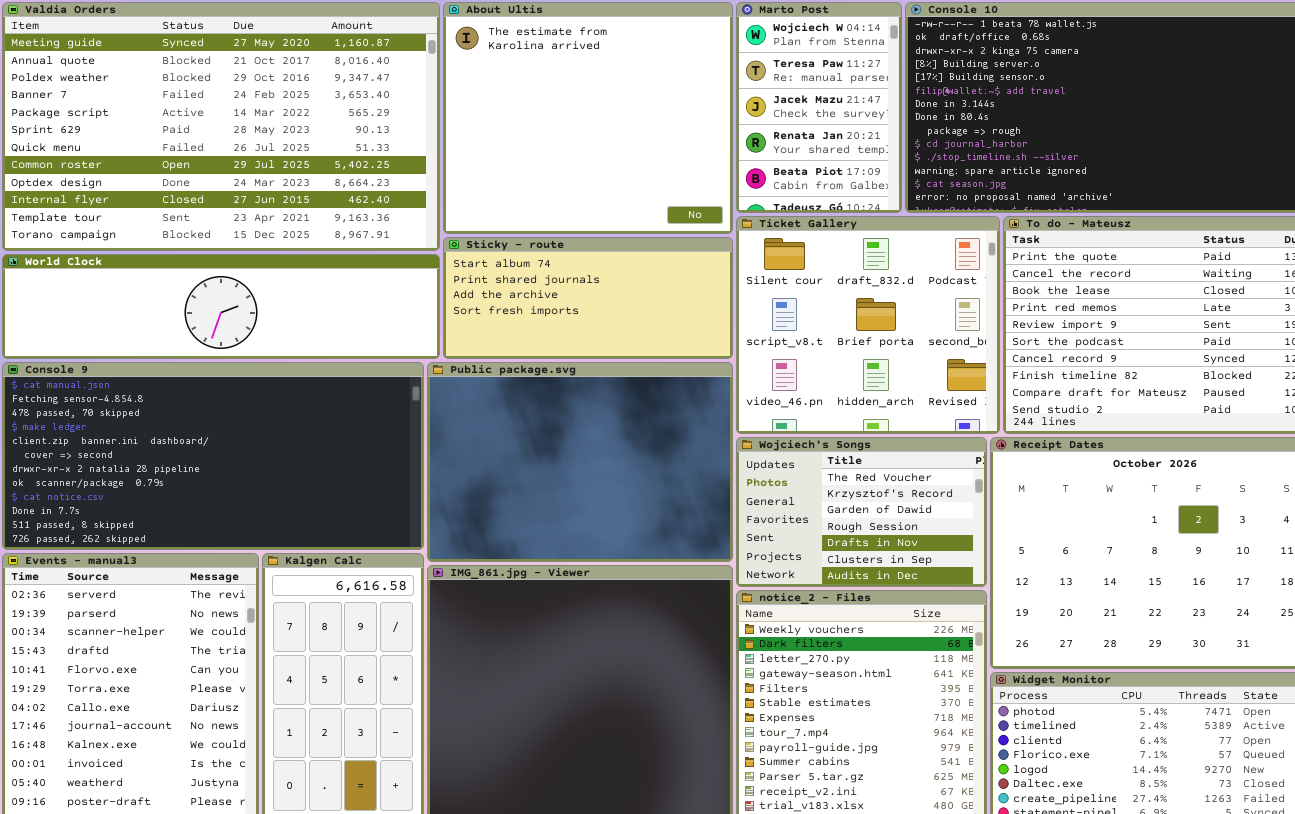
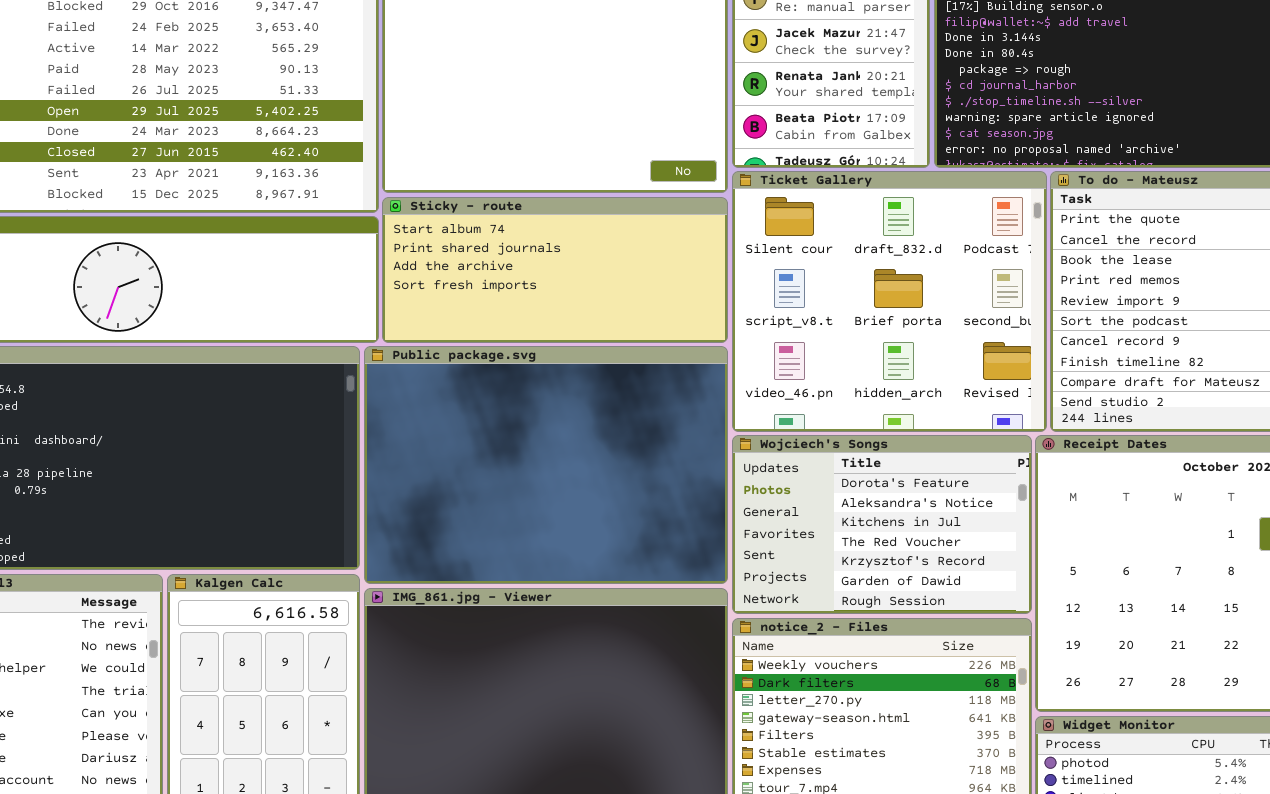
Wojciech's Songs: [736,437,987,587] -> [732,435,1032,614], scrolled up 3 rows

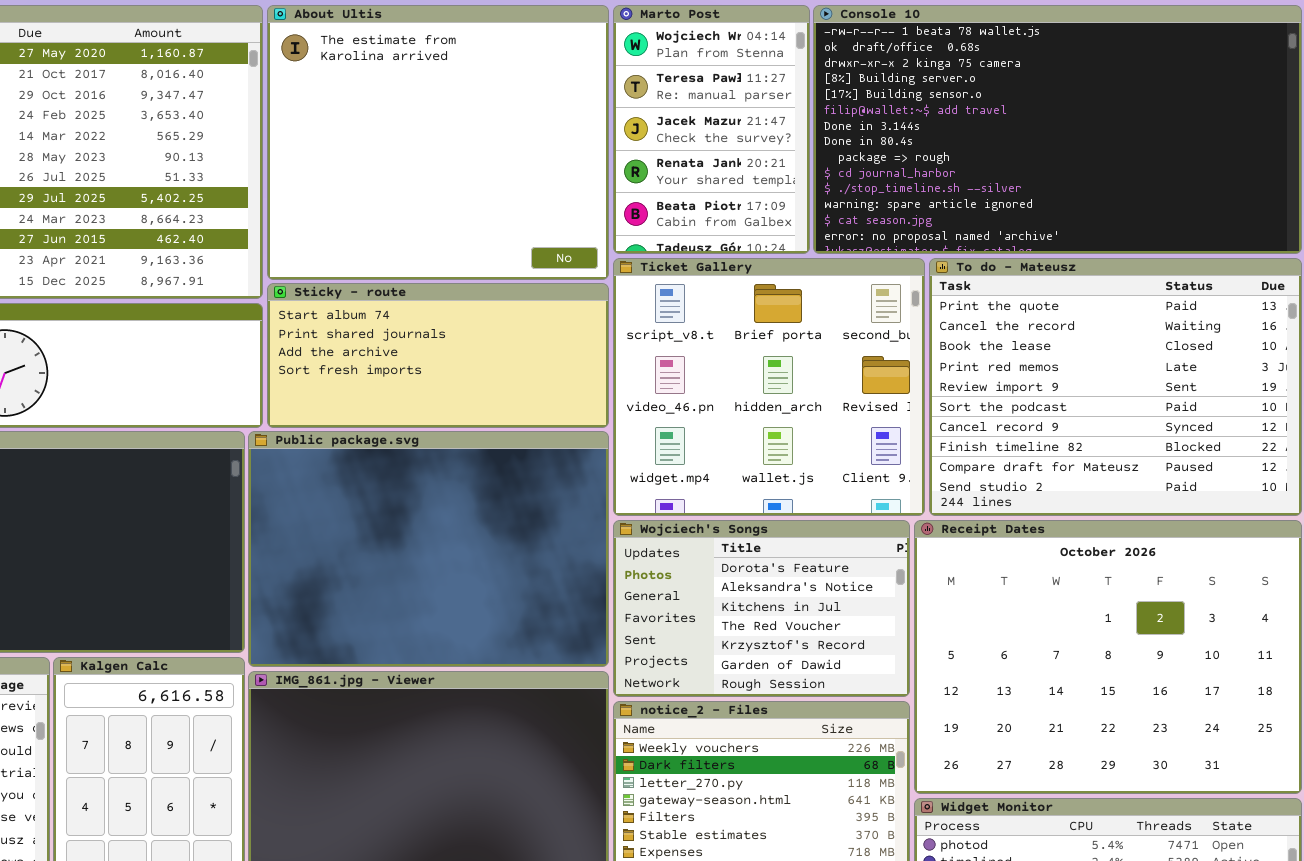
Ticket Gallery: [732,171,1047,432] -> [613,258,925,516], scrolled down 1 row

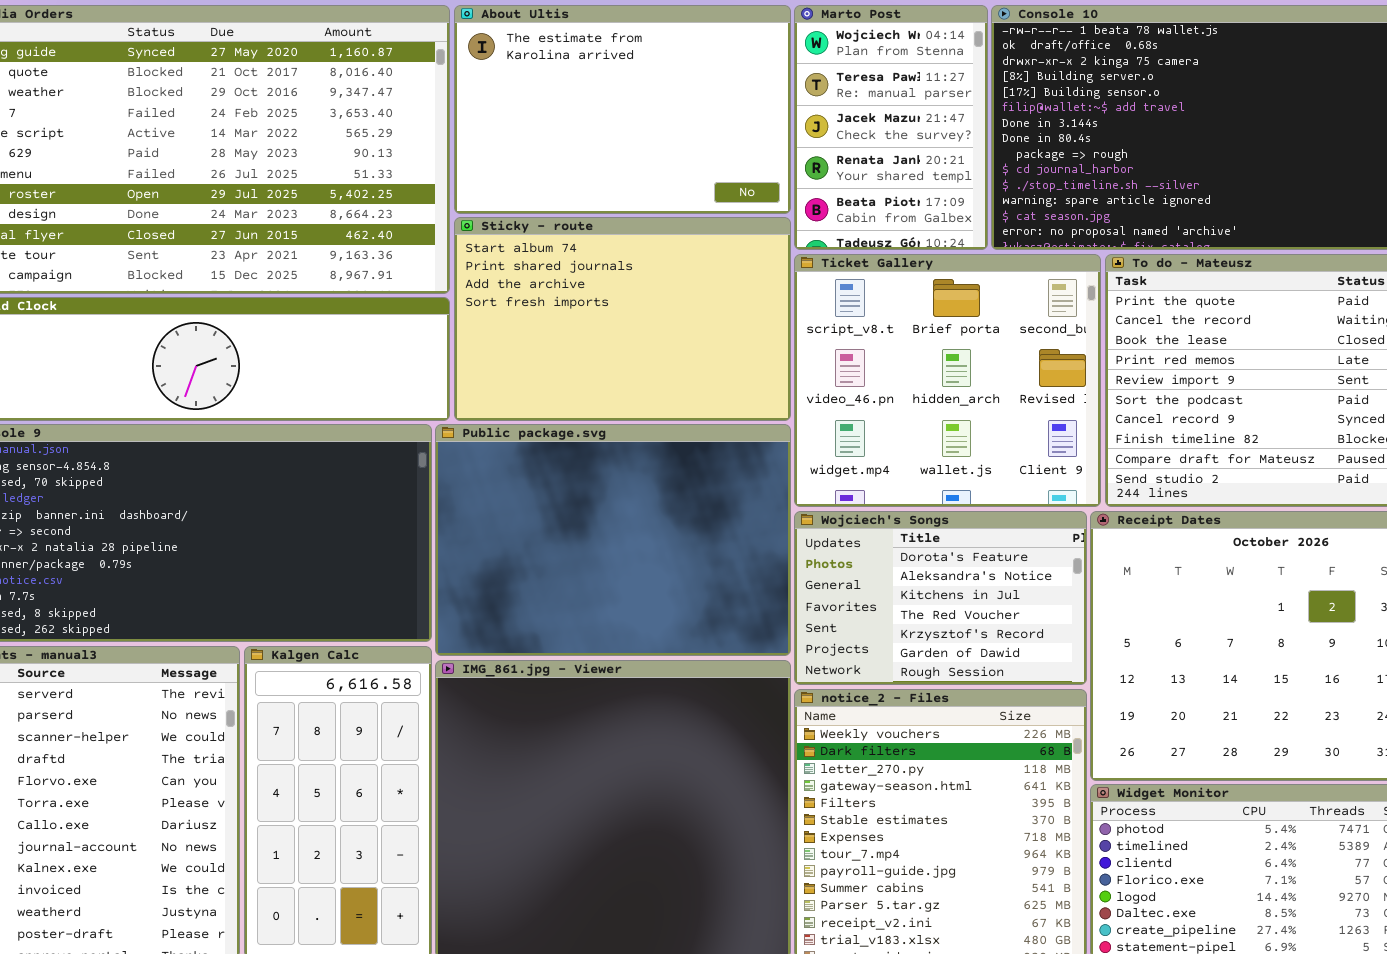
About Ultis: [267,5,609,280] -> [454,5,791,214], resized
Sticky - route: [267,283,609,428] -> [454,217,791,421], resized

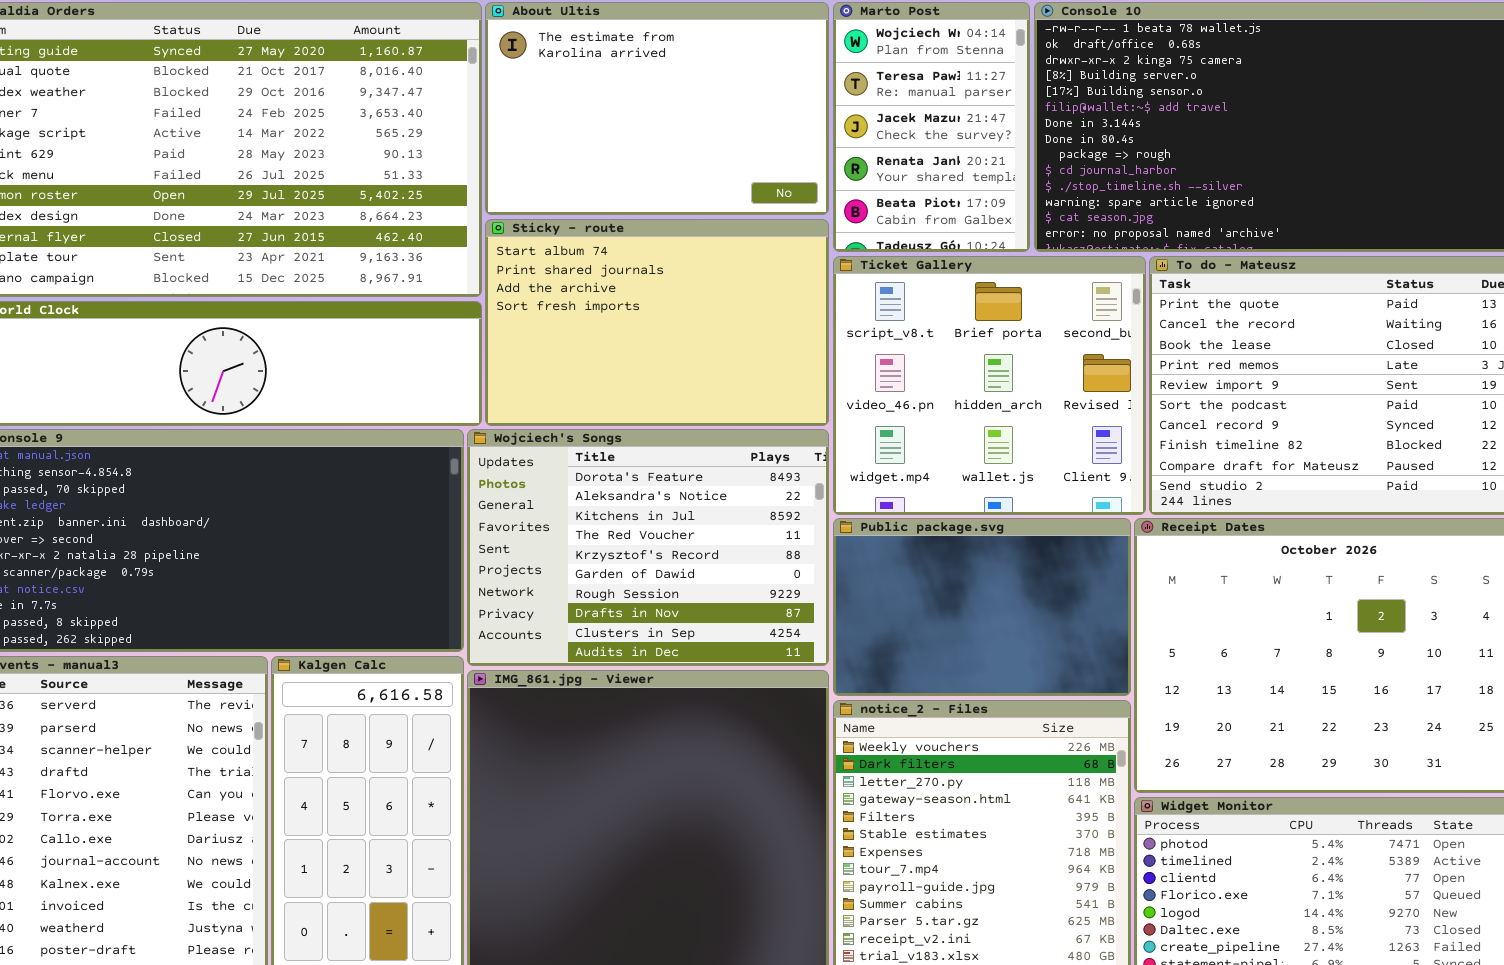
Public package.svg: [435,424,791,656] -> [833,518,1131,696], moved, resized
Wojciech's Songs: [794,511,1087,685] -> [467,429,829,666], moved, resized

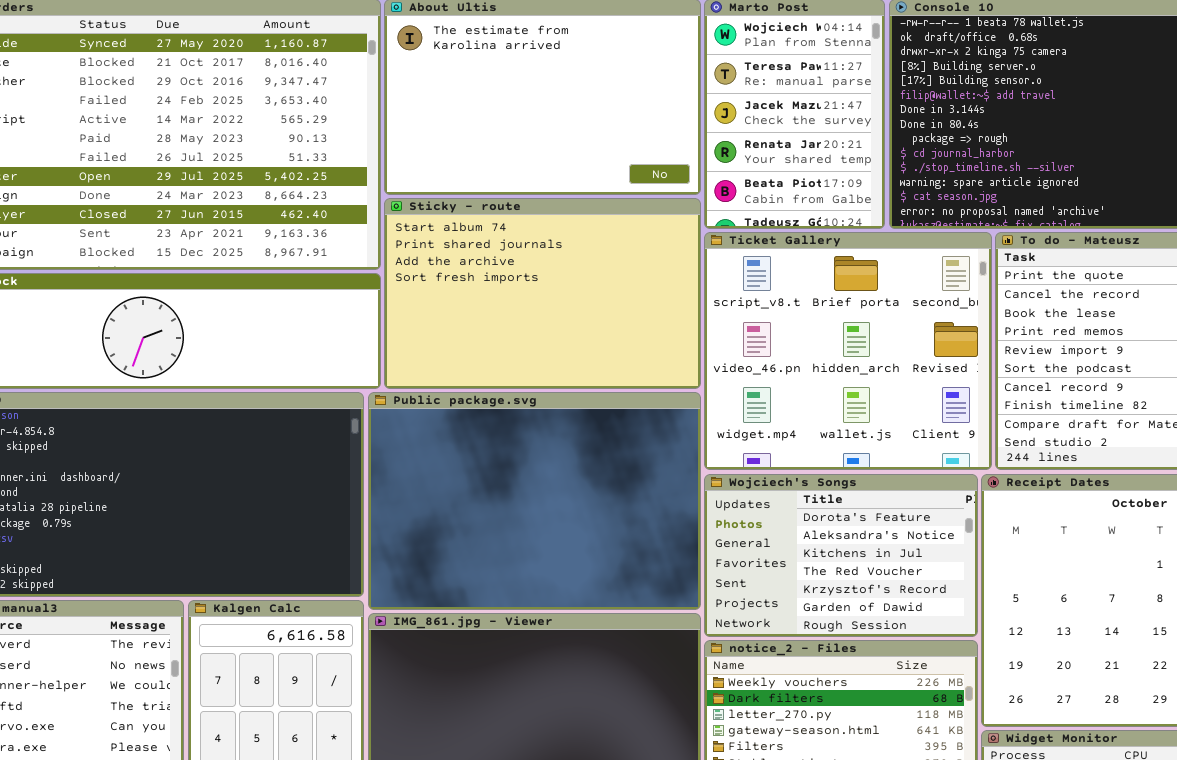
Wojciech's Songs: [467,429,829,666] -> [704,474,978,637], moved, resized
Public package.svg: [833,518,1131,696] -> [368,392,701,610], moved, resized

